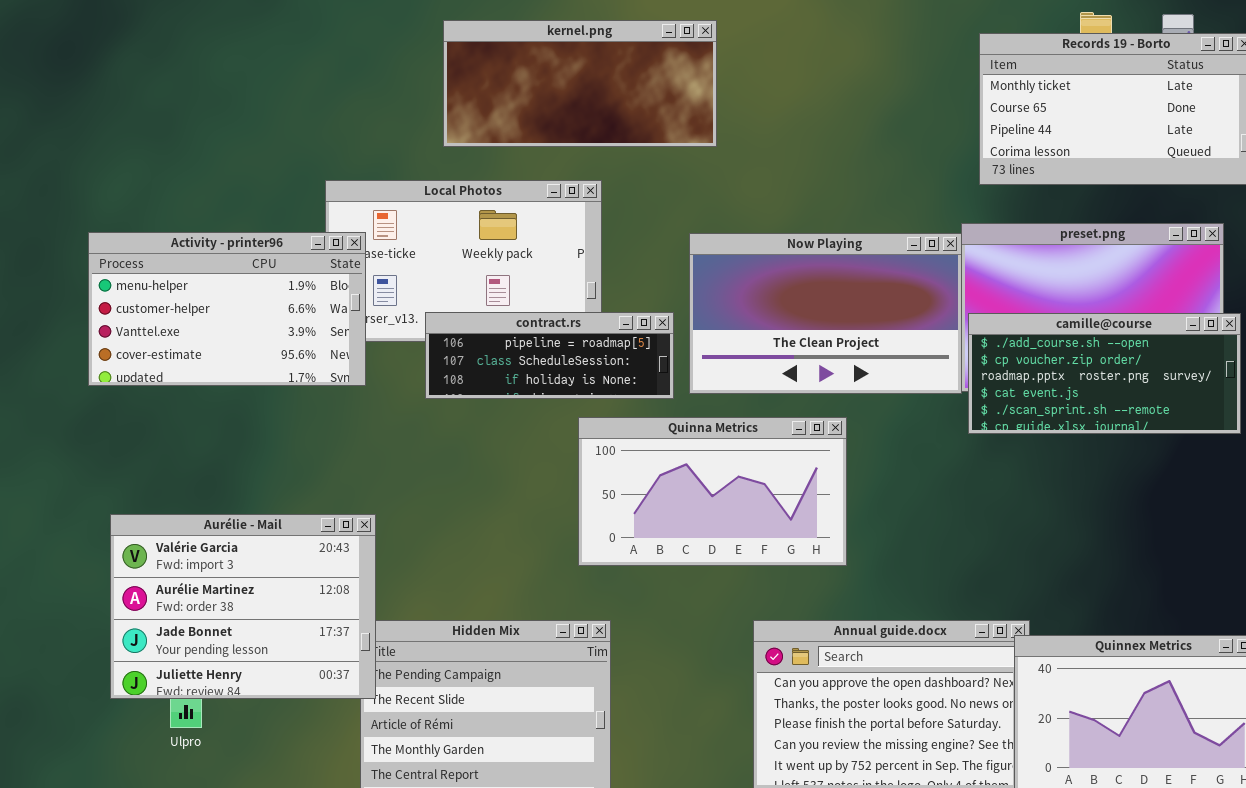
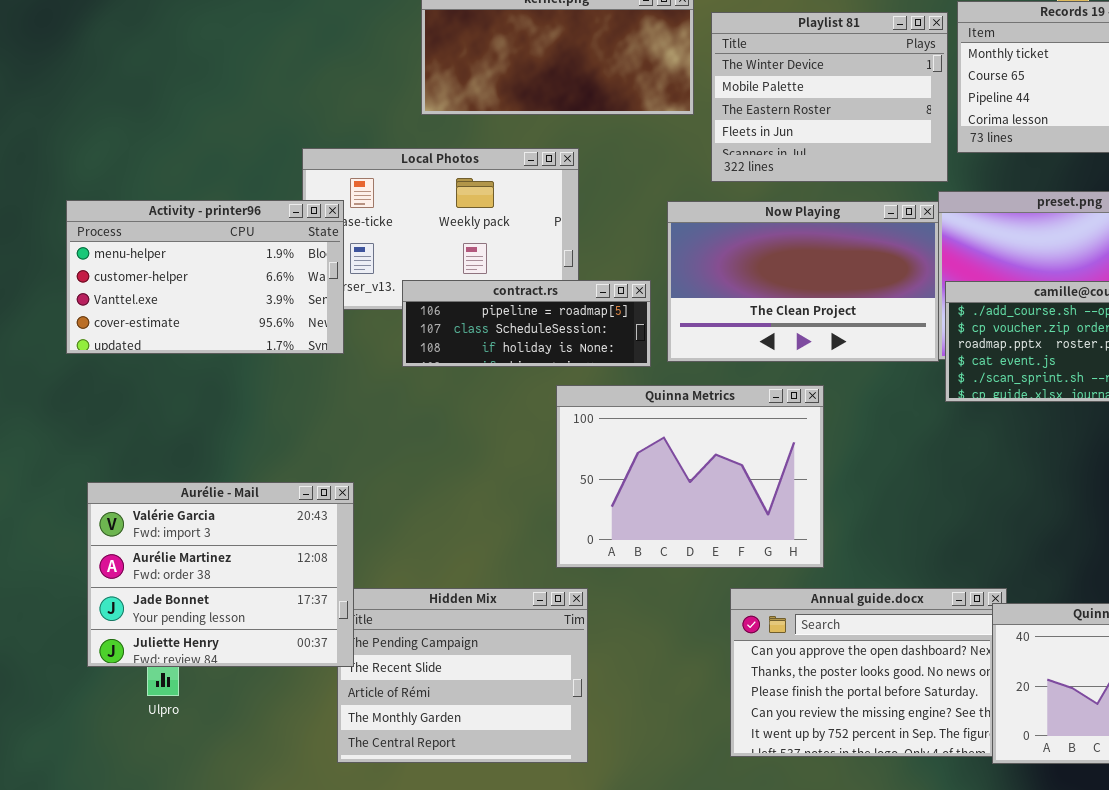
Playlist 81: none -> [711,12,948,182], opened
Quinna Metrics: [578,417,847,566] -> [556,385,824,568], resized

